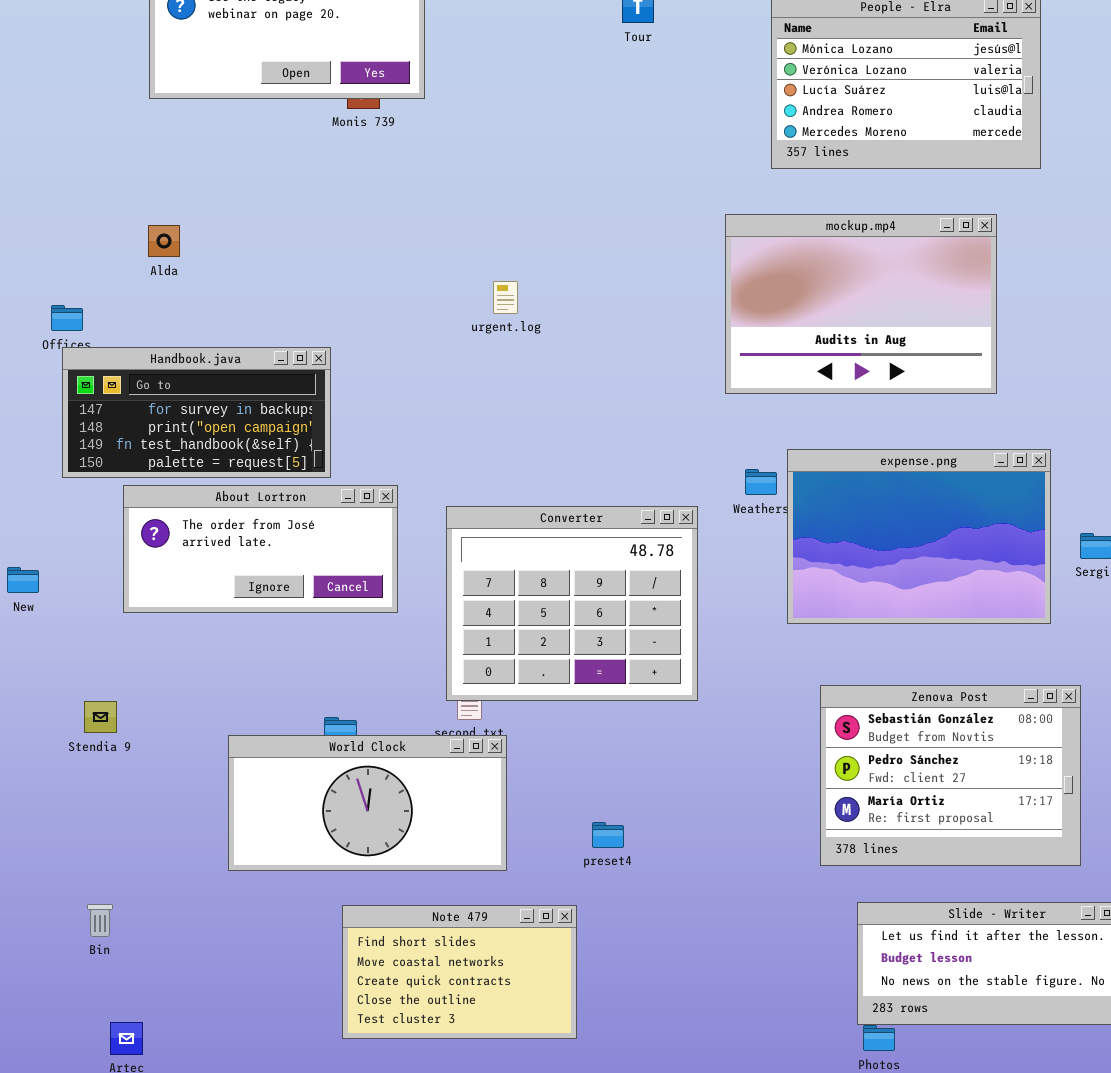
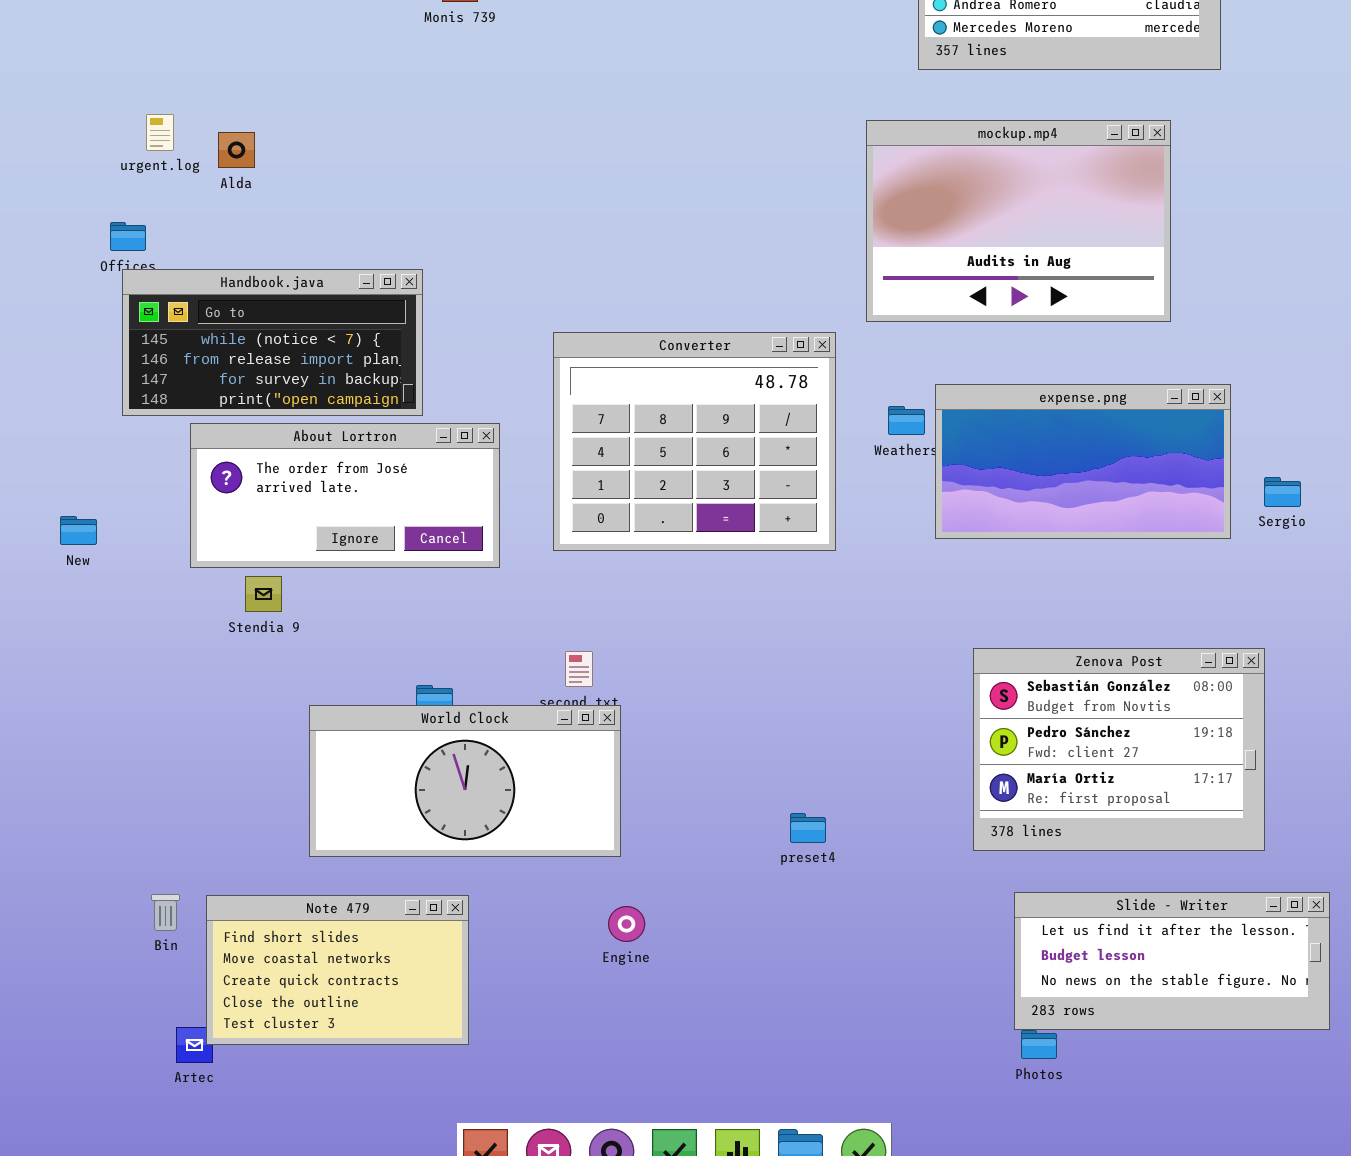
urgent.log: [493,281,518,314] -> [146,114,174,151], moved
Handbook.java: [62,347,331,478] -> [122,269,423,416], scrolled up 2 rows
expense.png: [787,449,1051,624] -> [935,384,1231,539], resized
Converter: [446,506,698,701] -> [553,332,836,551], moved
Stendia 9: [84,701,117,733] -> [245,576,282,612], moved
preset4: [592,822,624,848] -> [790,813,826,843], moved
Note 479: [342,905,577,1039] -> [206,895,469,1045], moved

